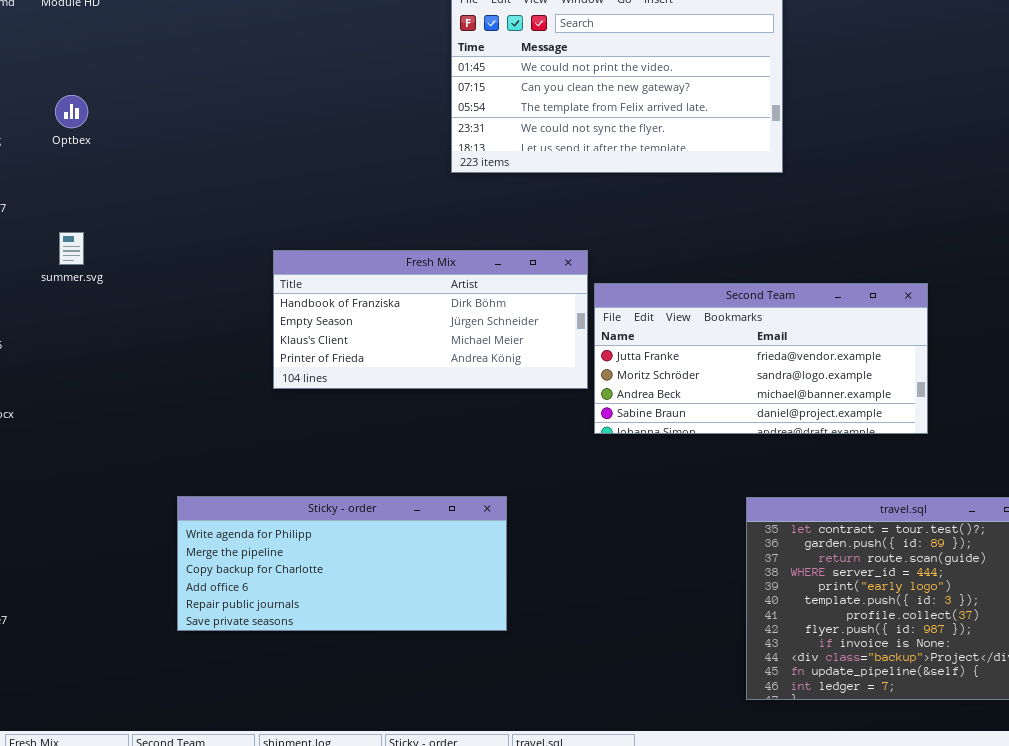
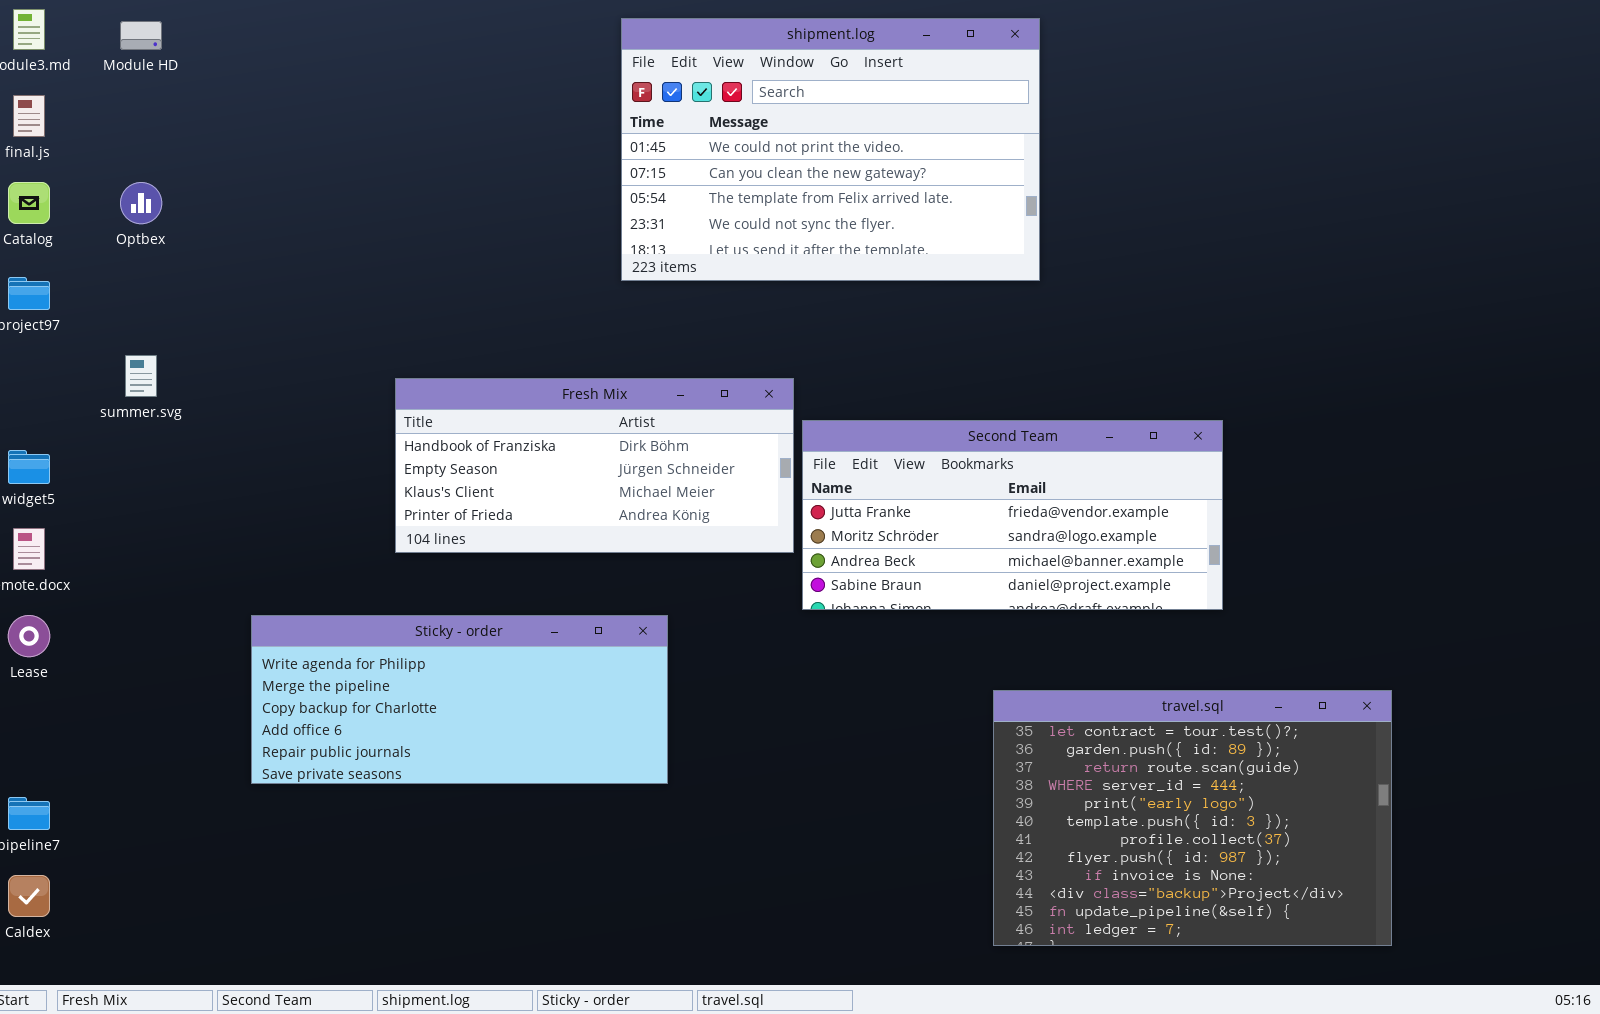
Sticky - order: [177,496,507,631] -> [251,615,668,784], moved

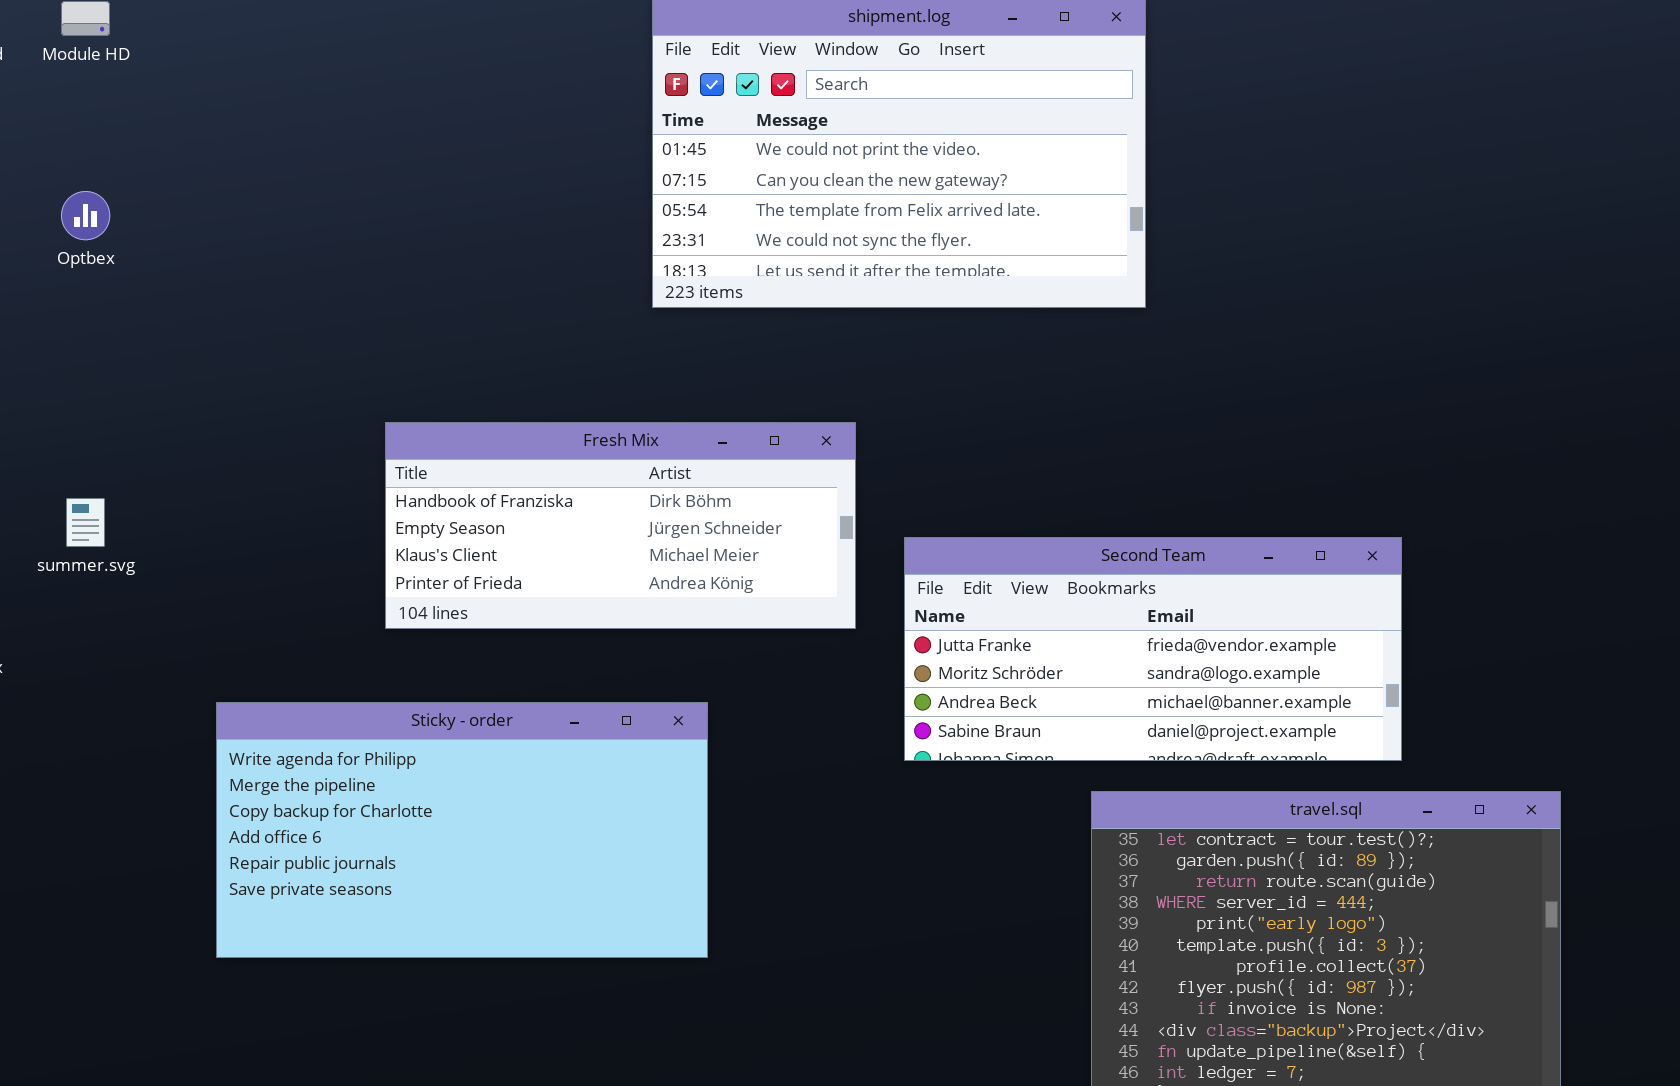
summer.svg: [125,355,157,397] -> [66,498,105,547], moved
Second Team: [802,420,1223,610] -> [904,537,1402,761], moved
Sticky - order: [251,615,668,784] -> [216,702,708,958], resized

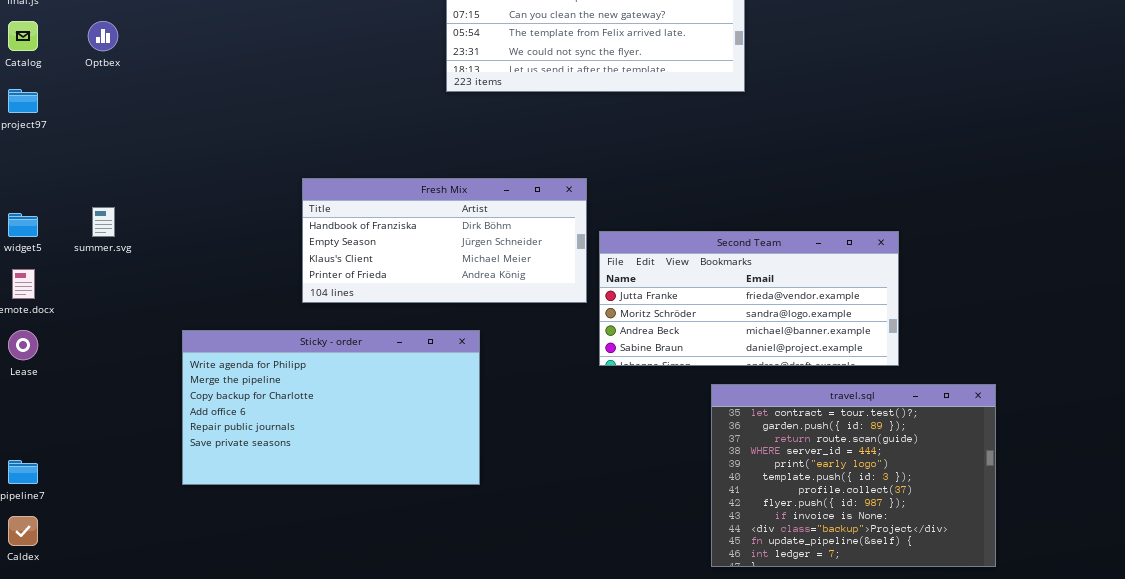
Fresh Mix: [385,422,856,629] -> [302,178,587,303], moved

